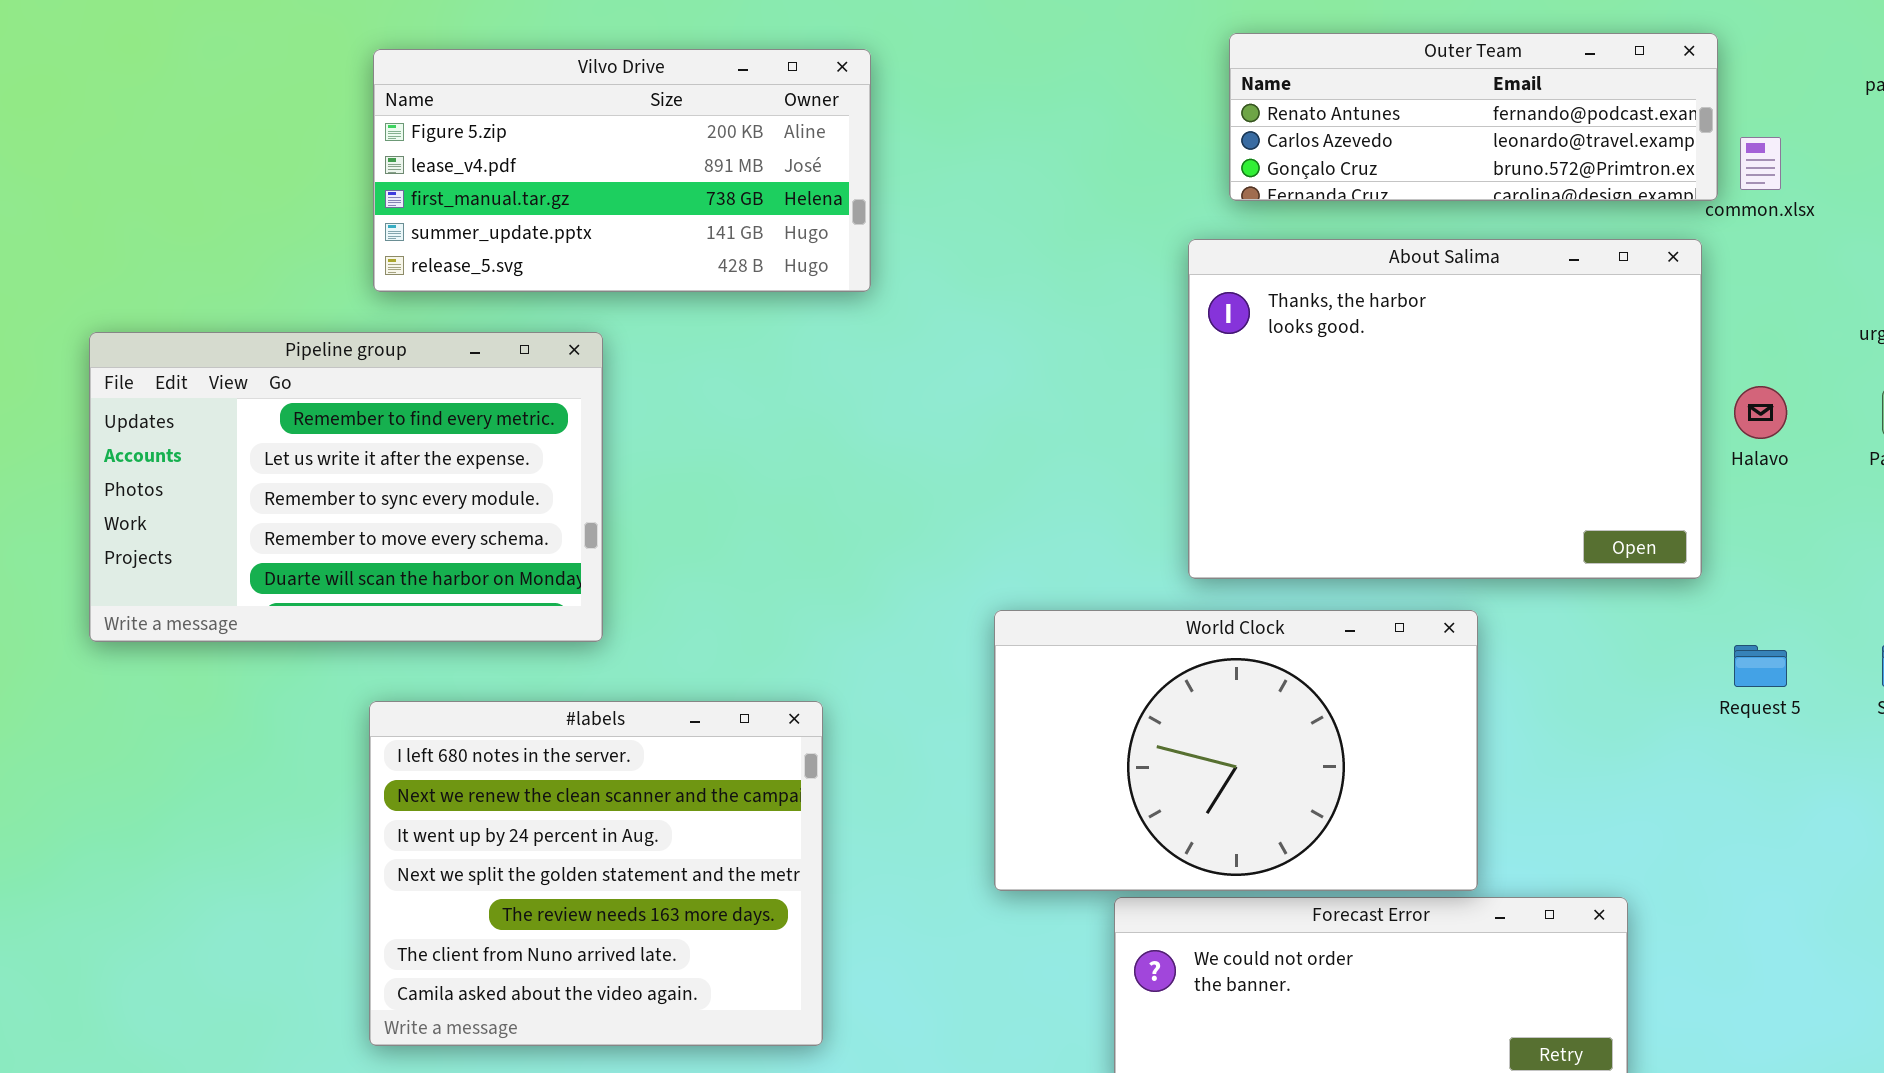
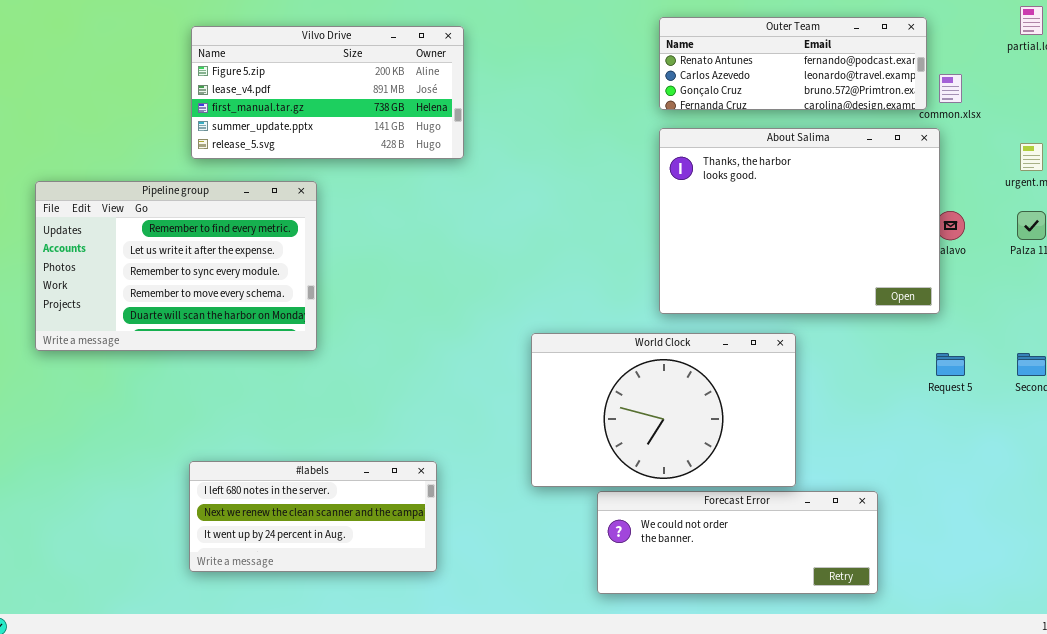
About Salima: [1188,239,1702,579] -> [659,128,940,314], moved
#labels: [369,701,823,1046] -> [189,461,437,572], resized

